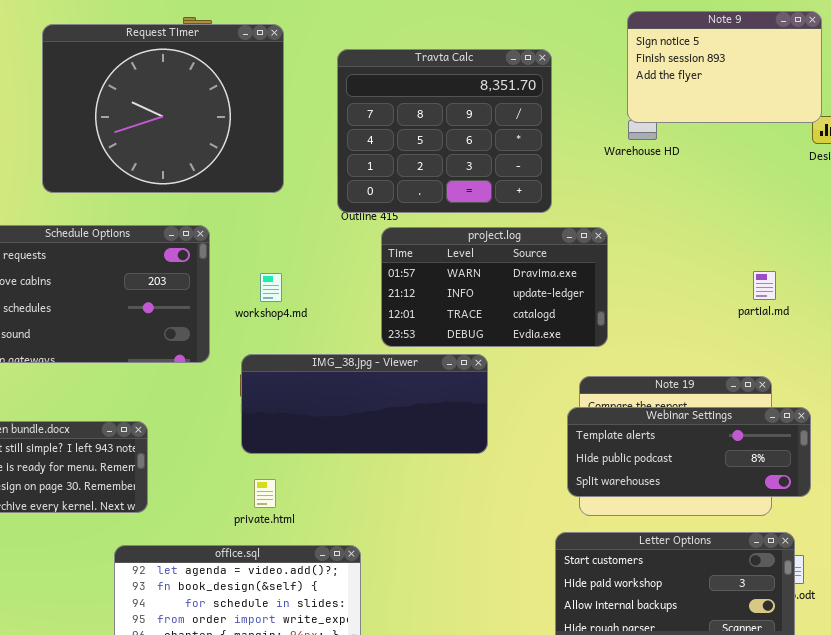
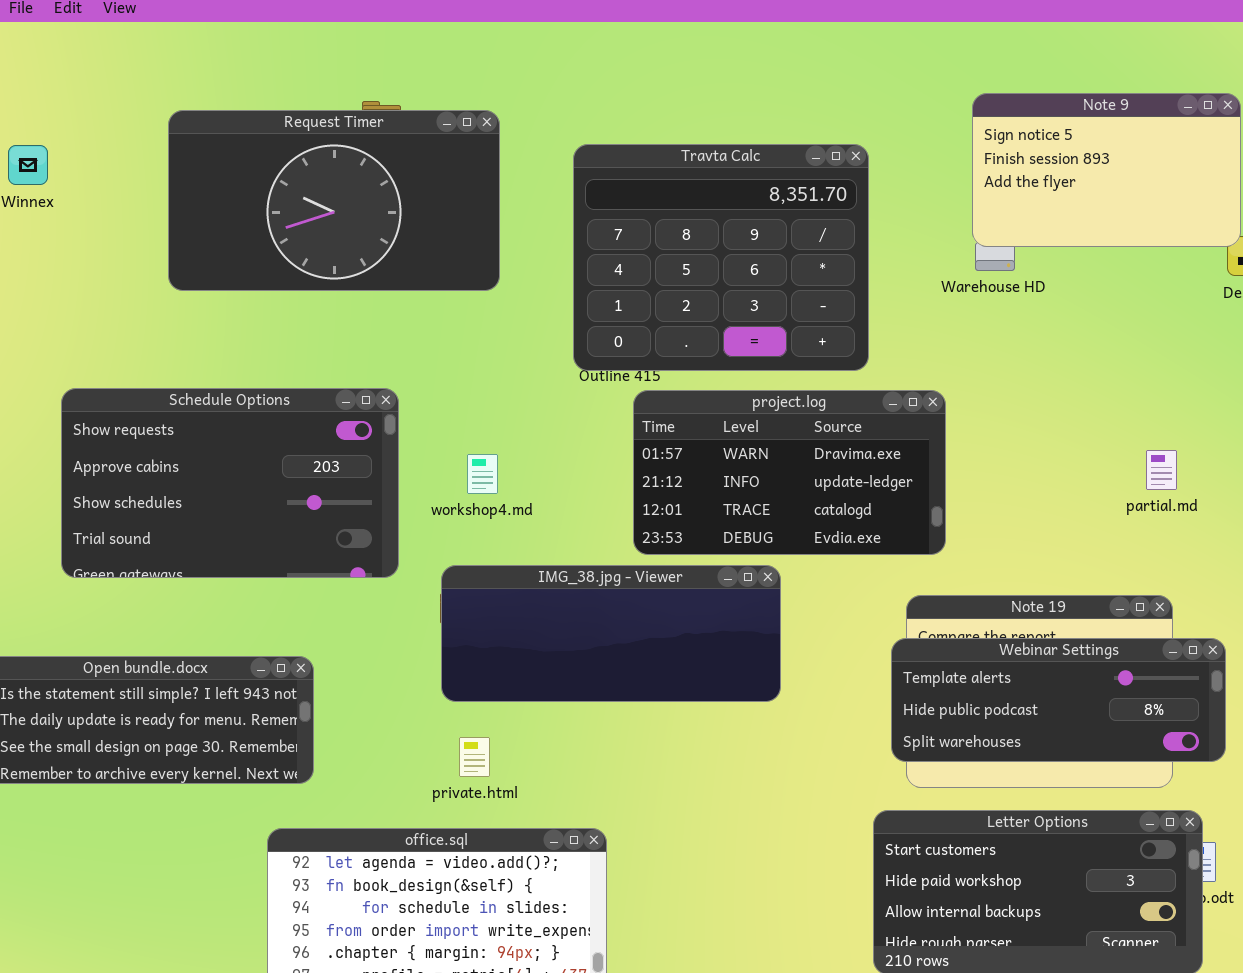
Request Timer: [42,24,284,193] -> [168,110,500,291], resized

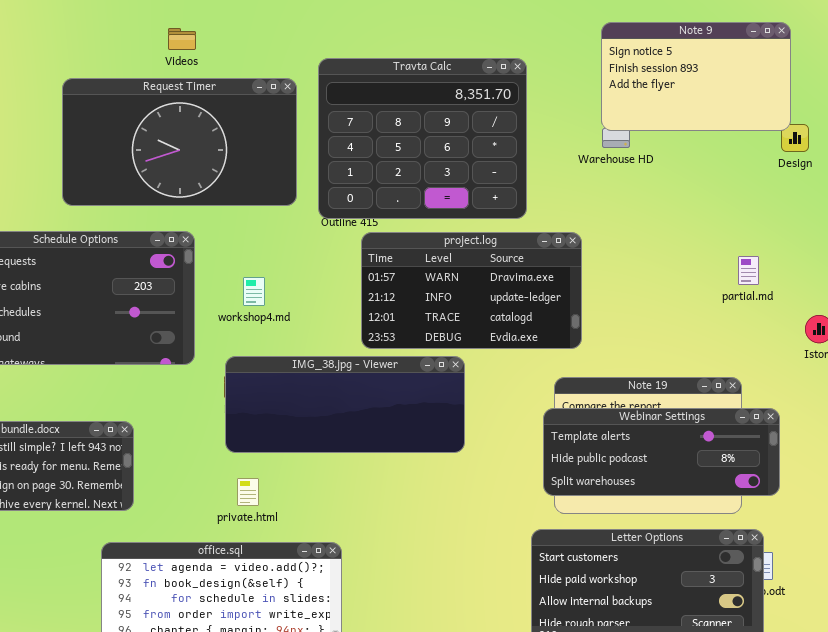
Request Timer: [168,110,500,291] -> [62,78,297,206], moved
partial.md: [1146,450,1177,490] -> [738,256,759,285], moved

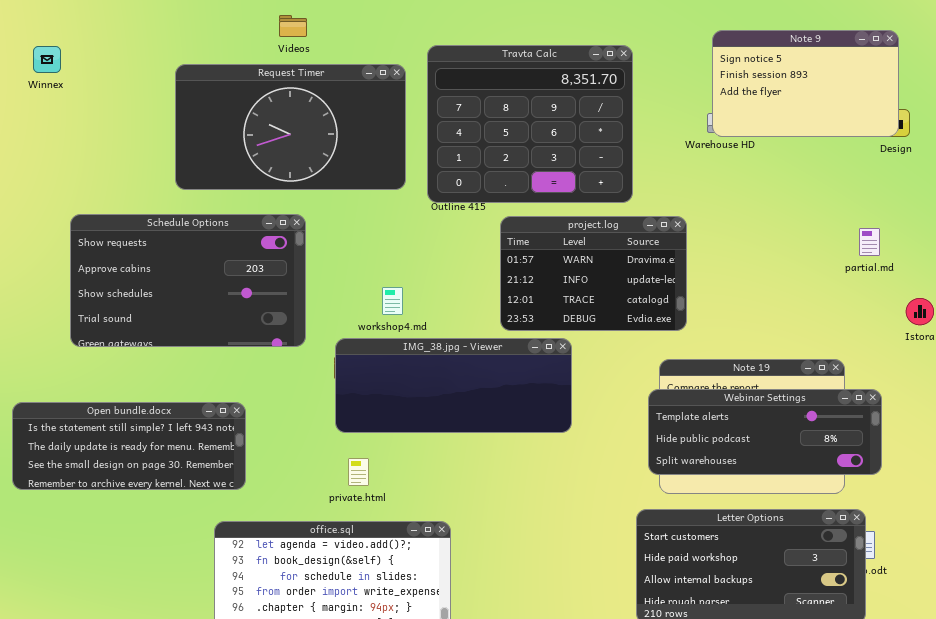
Note 9: [601,22,791,131] -> [712,30,899,137], moved
project.log: [361,232,582,349] -> [500,216,687,331], resized
partial.md: [738,256,759,285] -> [859,228,880,256], moved
workshop4.md: [243,277,265,306] -> [382,287,403,315], moved

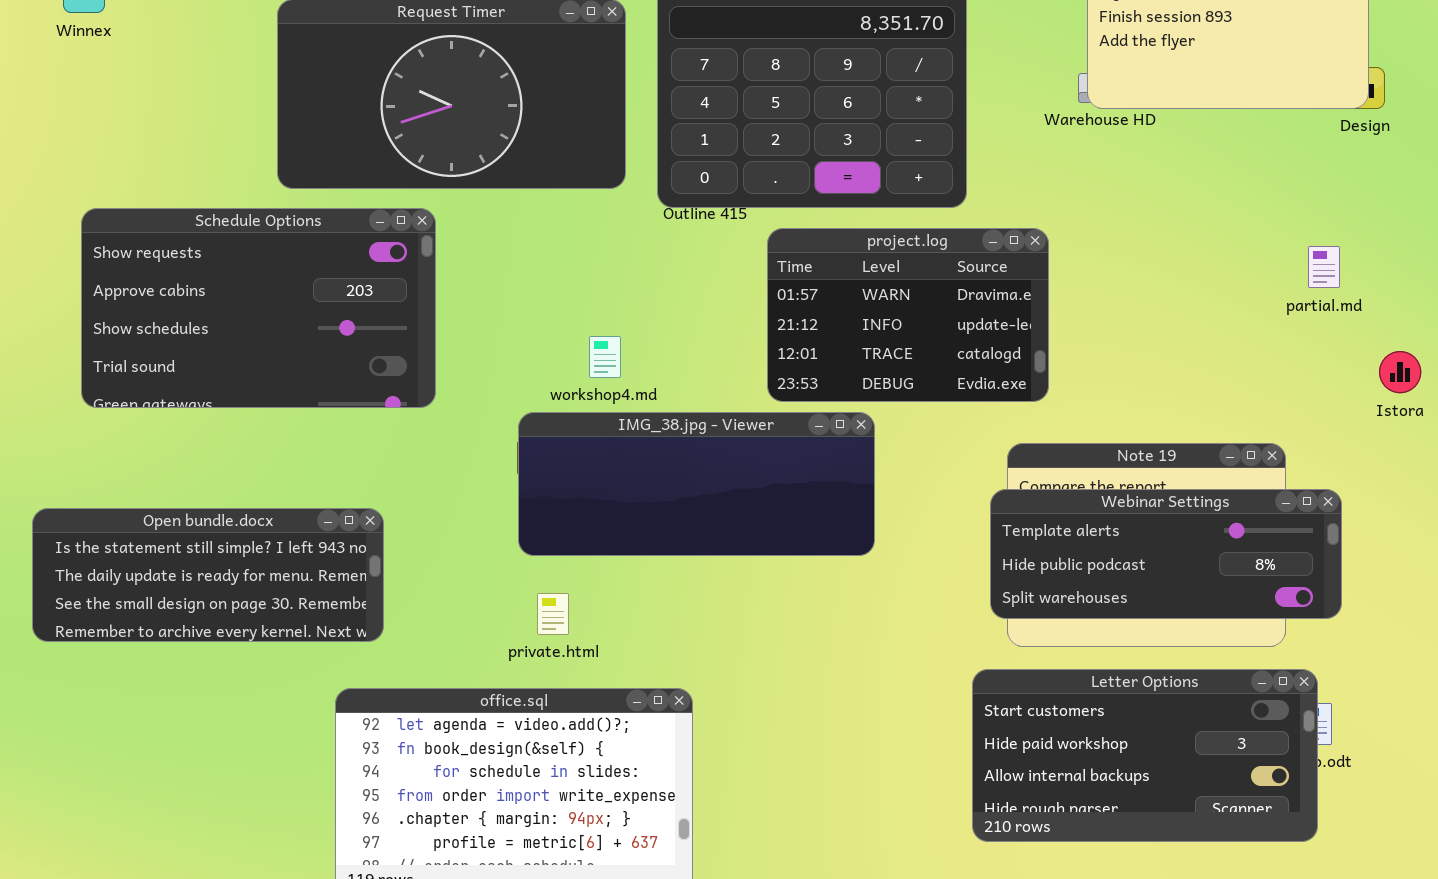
Schedule Options: [70,214,306,347] -> [81,208,436,408], moved

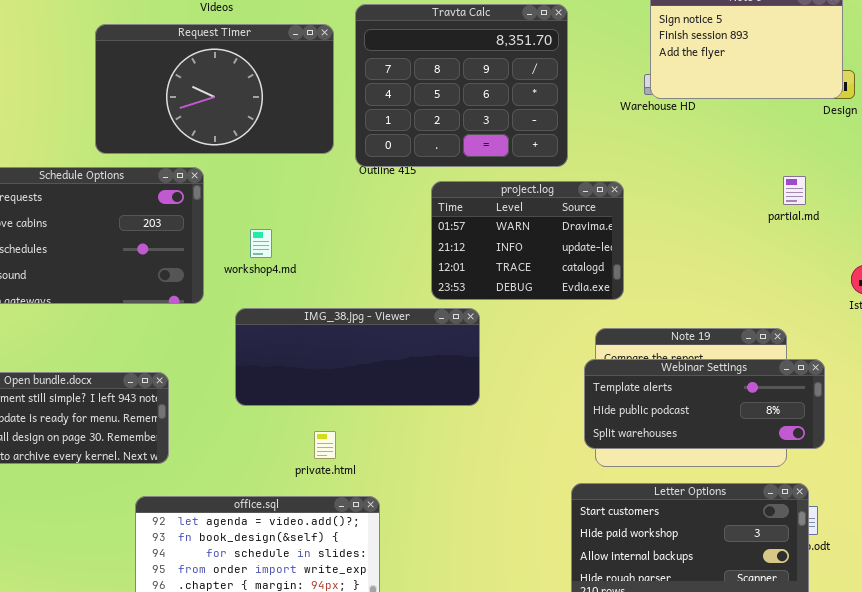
partial.md: [1308,246,1340,288] -> [783,176,806,205], moved
workshop4.md: [589,336,621,378] -> [250,229,272,258], moved
IMG_38.jpg - Viewer: [518,412,875,556] -> [235,308,480,406], moved
private.html: [537,593,569,635] -> [314,431,336,459], moved

